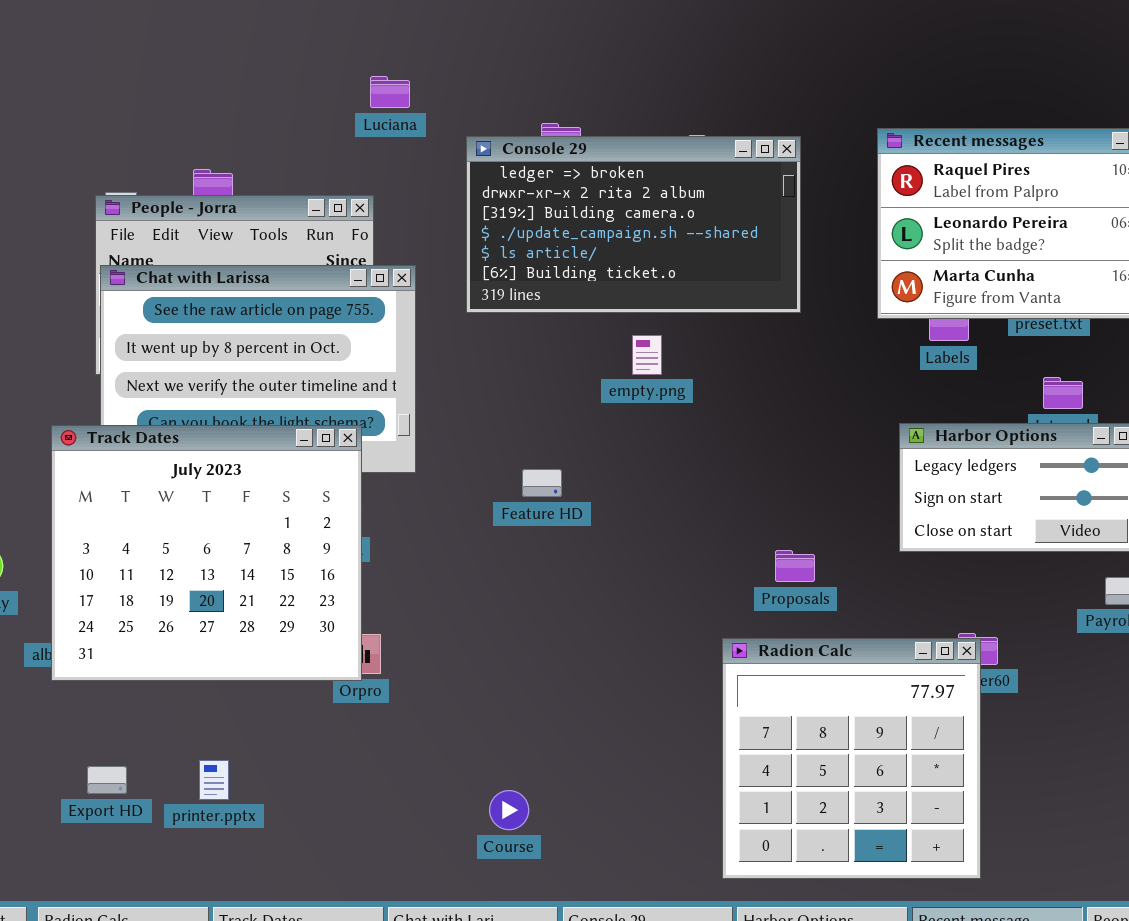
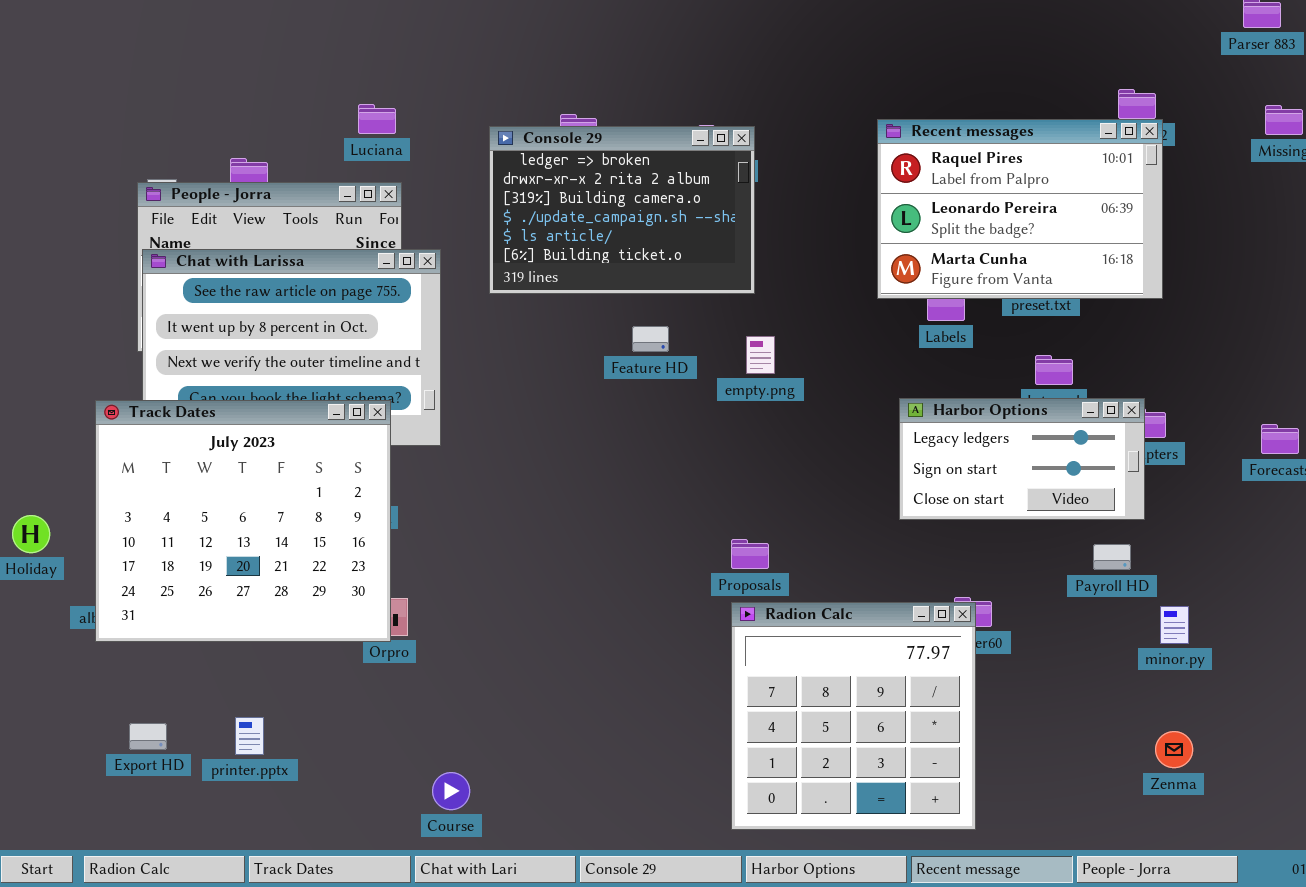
Luciana: [370,76,410,108] -> [358,104,396,134], moved
Console 29: [466,136,801,313] -> [489,126,755,294], resized
empty.png: [632,335,662,375] -> [746,336,775,374], moved
Feature HD: [522,469,562,497] -> [632,326,669,352], moved
Proposals: [775,550,815,582] -> [731,539,769,569], moved
Course: [489,790,529,830] -> [432,772,470,810], moved

